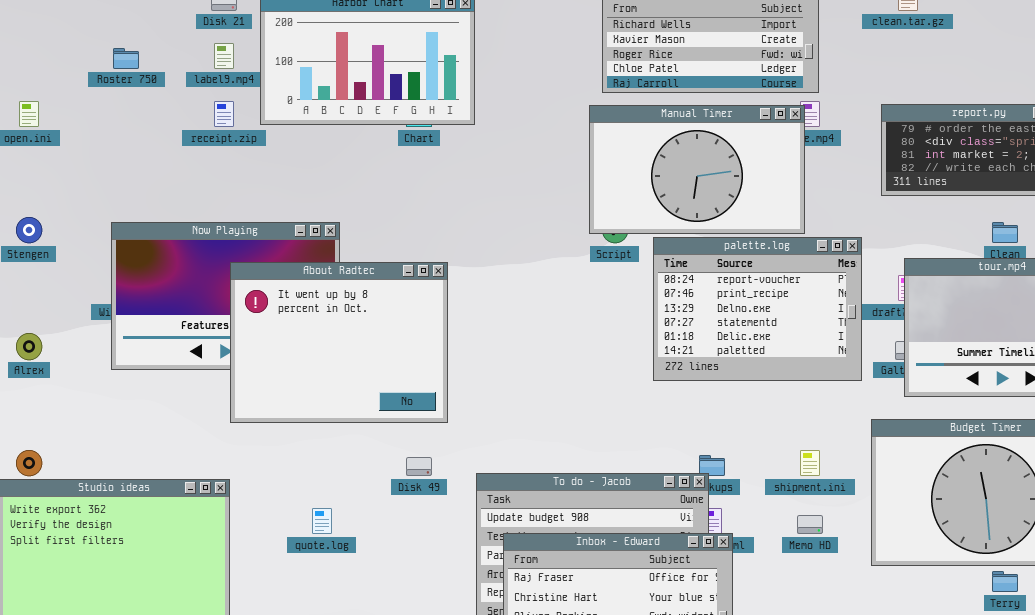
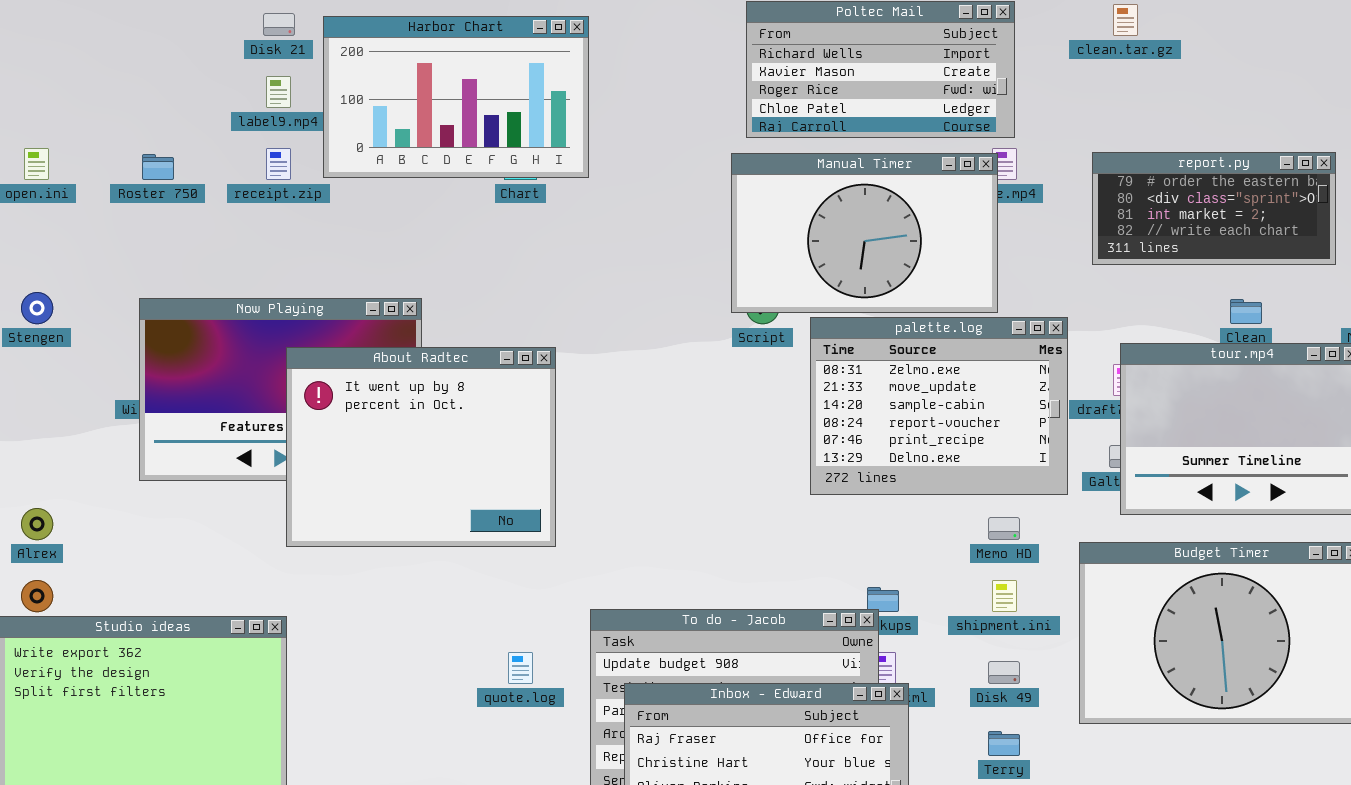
Roster 750: [113,48,139,69] -> [142,154,174,180], moved
palette.log: [653,237,862,381] -> [810,317,1068,495], scrolled up 3 rows
Alrex: [16,333,42,360] -> [21,508,53,540], moved
Disk 49: [406,457,432,476] -> [988,661,1020,684], moved
quote.log: [312,508,332,534] -> [508,652,533,684], moved
Memo HD: [797,515,823,534] -> [988,517,1020,540], moved
Terry: [992,571,1018,592] -> [988,731,1020,756], moved

